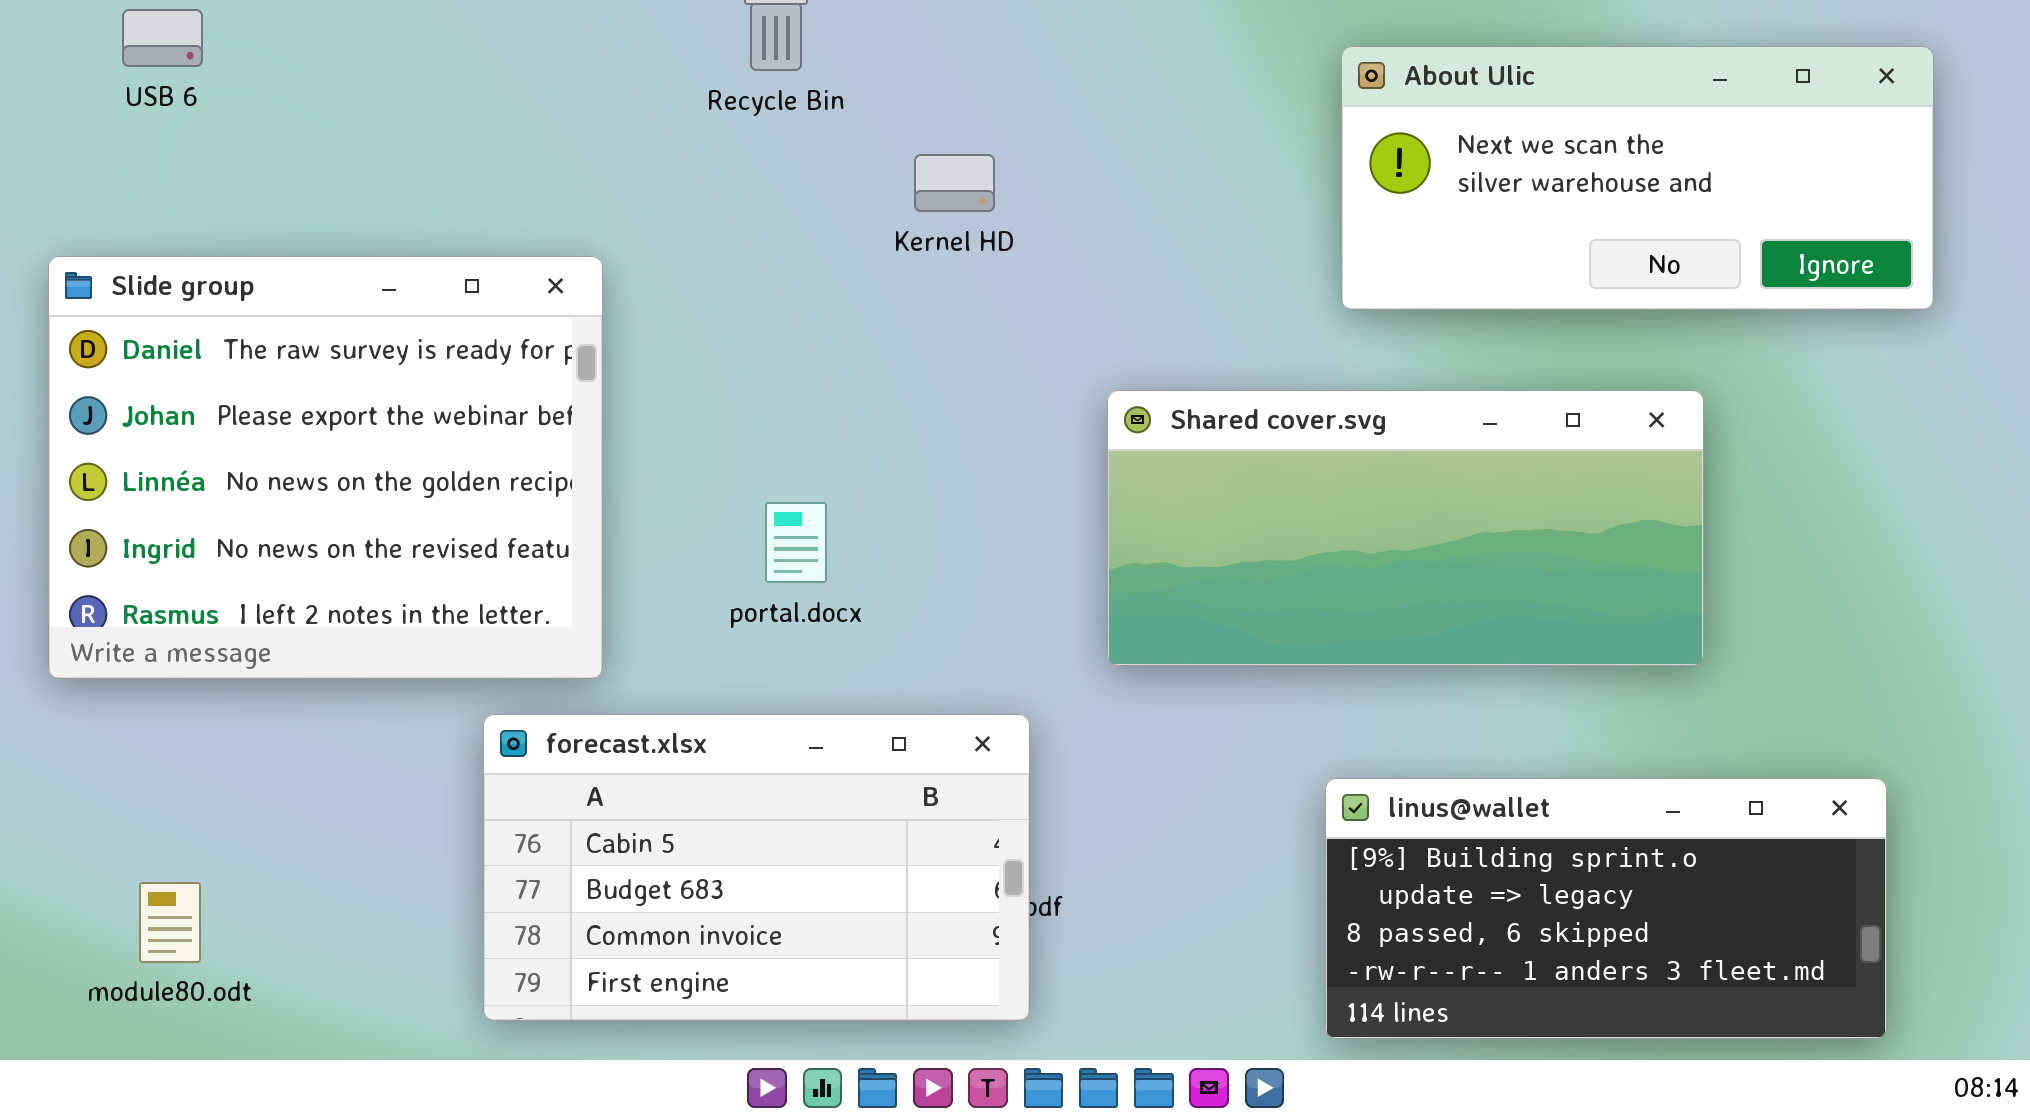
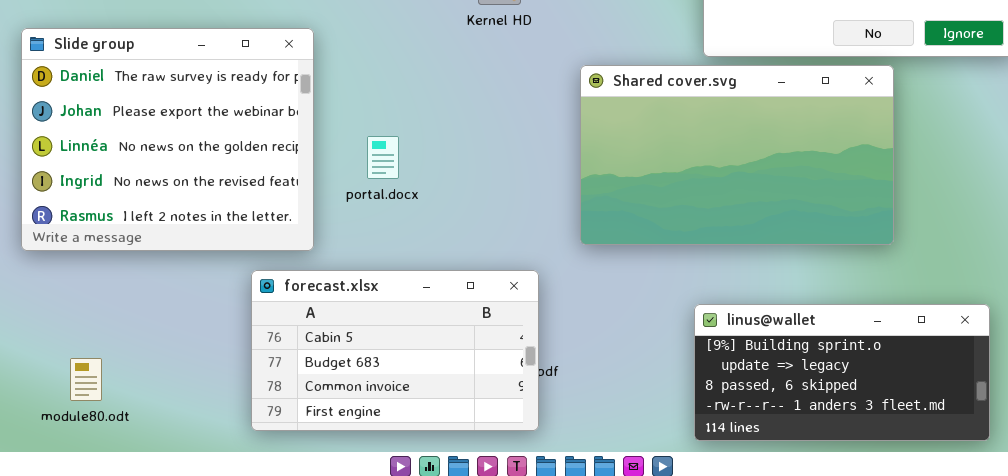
Shared cover.svg: [1107,390,1704,666] -> [580,65,894,245], resized
portal.docx: [765,502,827,583] -> [367,136,399,179], moved

